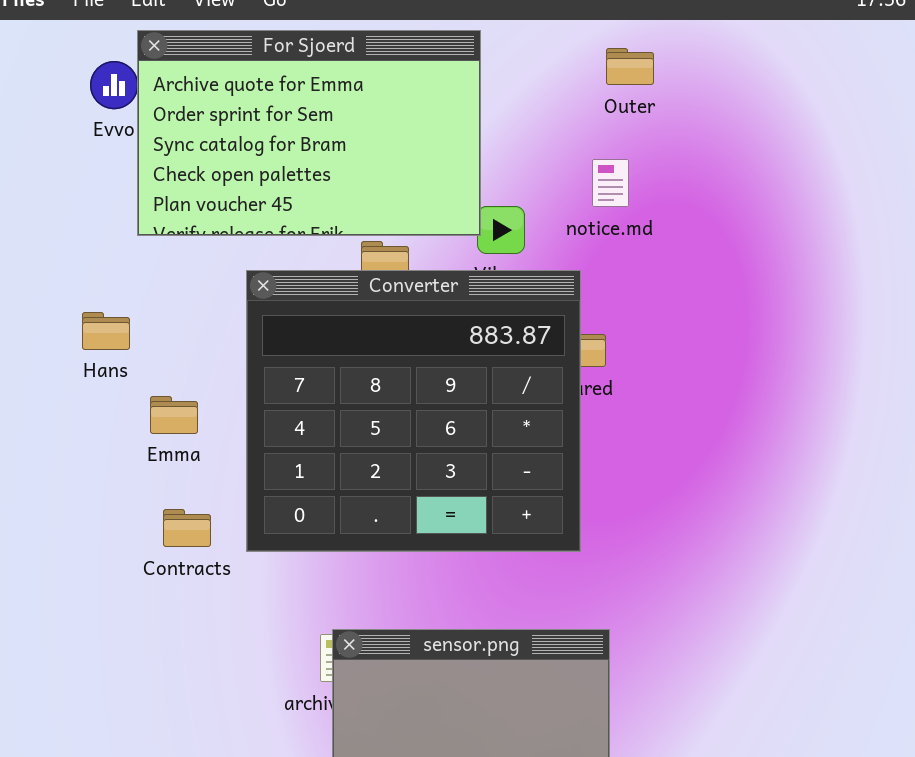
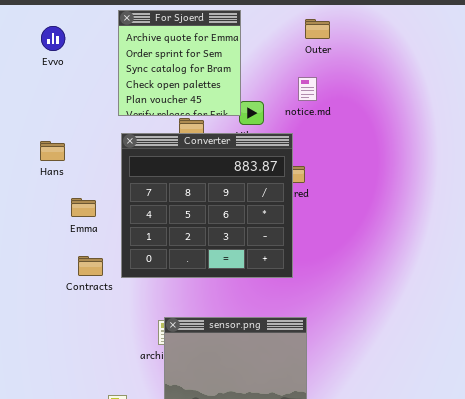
For Sjoerd: [137,30,481,236] -> [118,10,241,116], resized
Hans: [82,312,130,350] -> [40,141,65,161], moved

